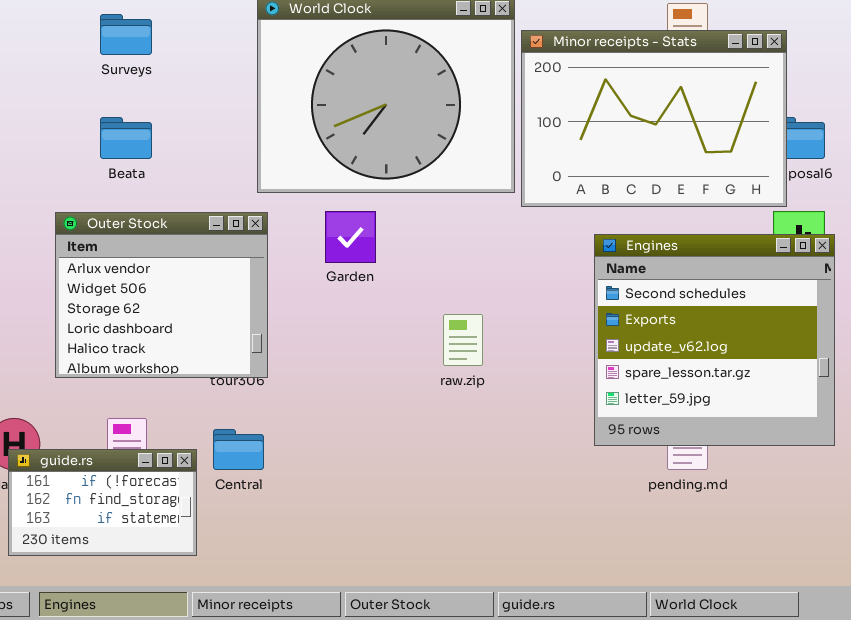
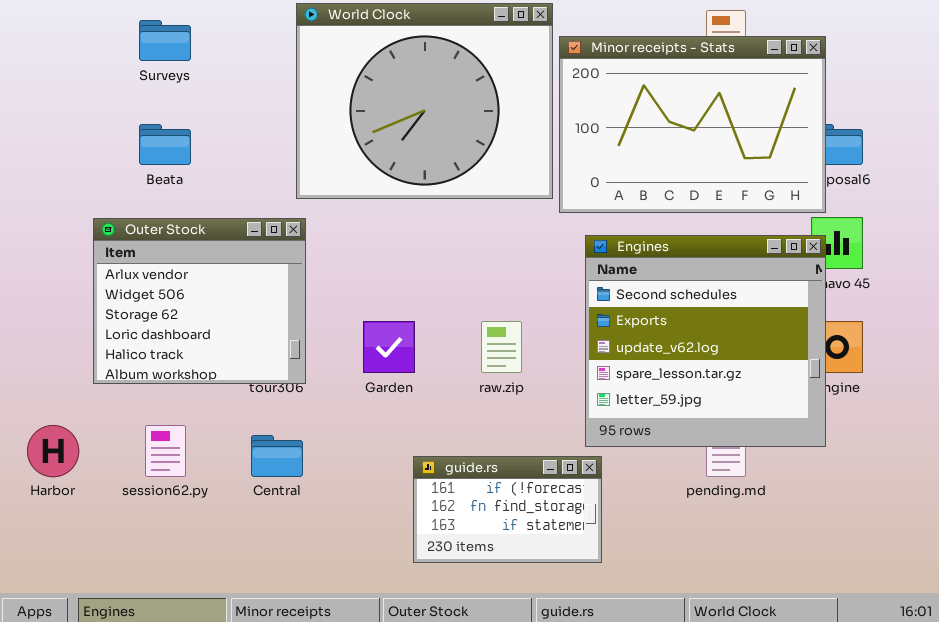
Garden: [325,211,376,263] -> [363,321,415,373], moved
Engines: [594,234,835,446] -> [585,235,826,447], moved
guide.rs: [8,449,197,556] -> [413,456,602,563], moved

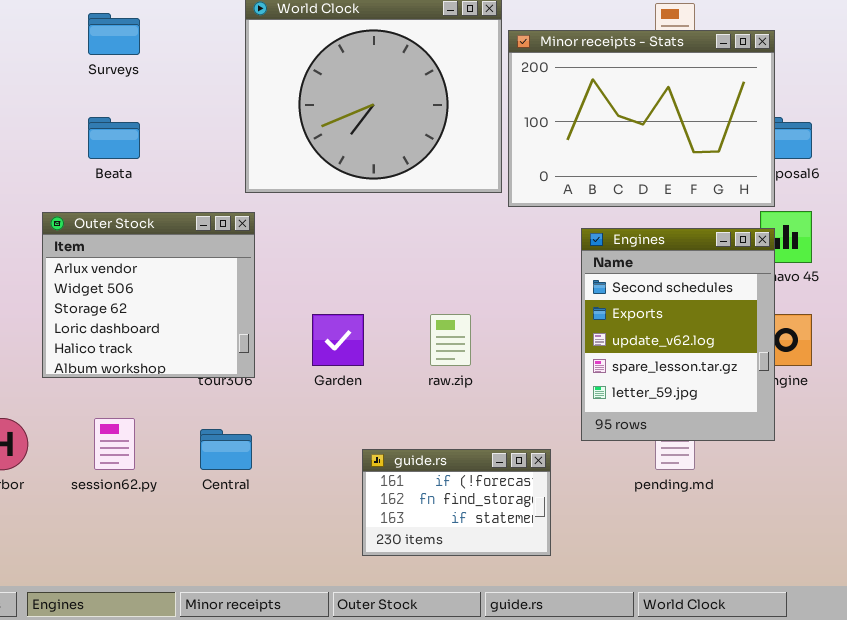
Engines: [585,235,826,447] -> [581,228,775,441], resized

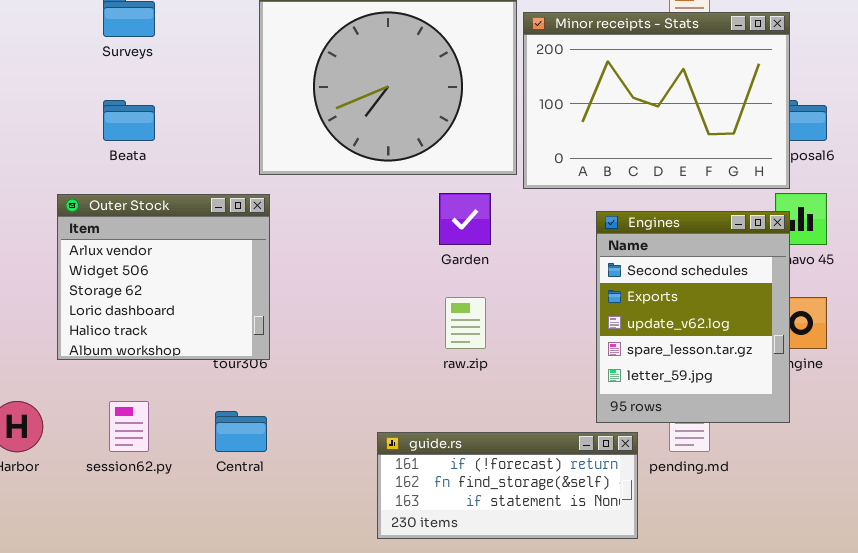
Garden: [312,314,364,366] -> [439,193,491,245], moved
guide.rs: [362,449,551,556] -> [377,432,638,539], resized

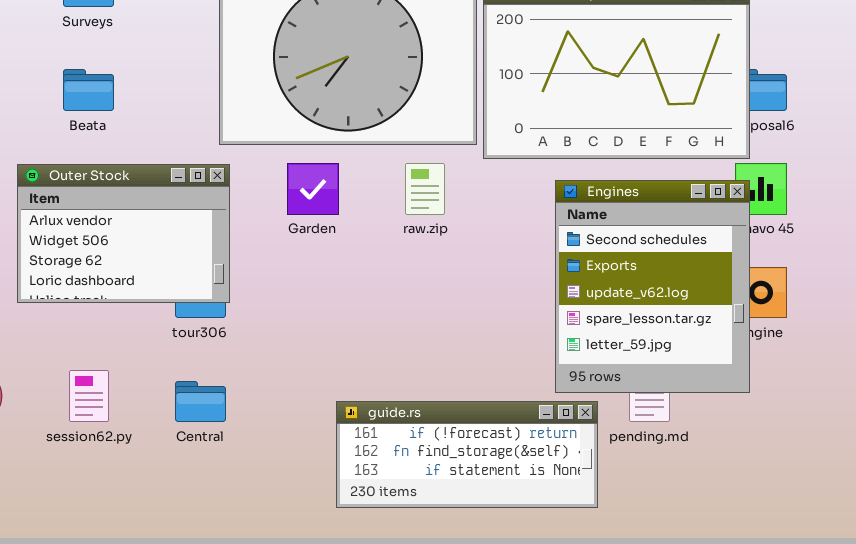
Garden: [439,193,491,245] -> [287,163,339,215], moved
Outer Stock: [57,194,270,360] -> [17,164,230,303], resized
raw.zip: [445,297,486,349] -> [405,163,445,215], moved

